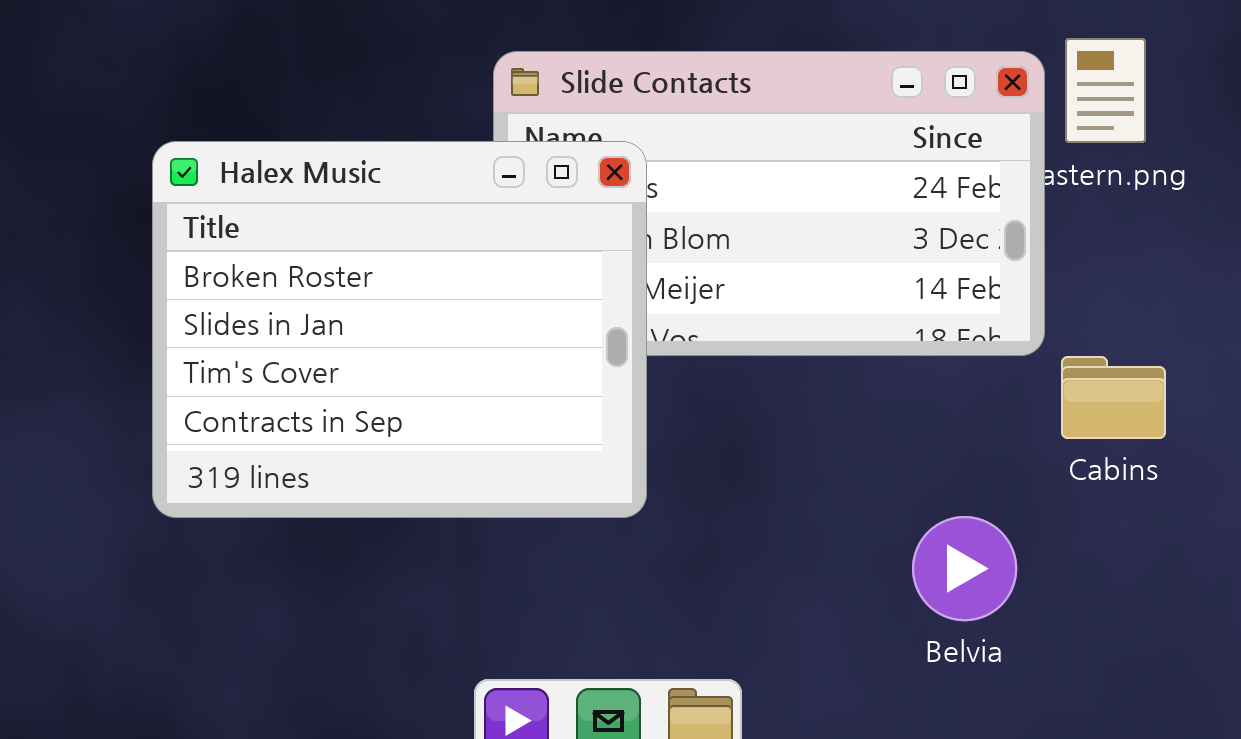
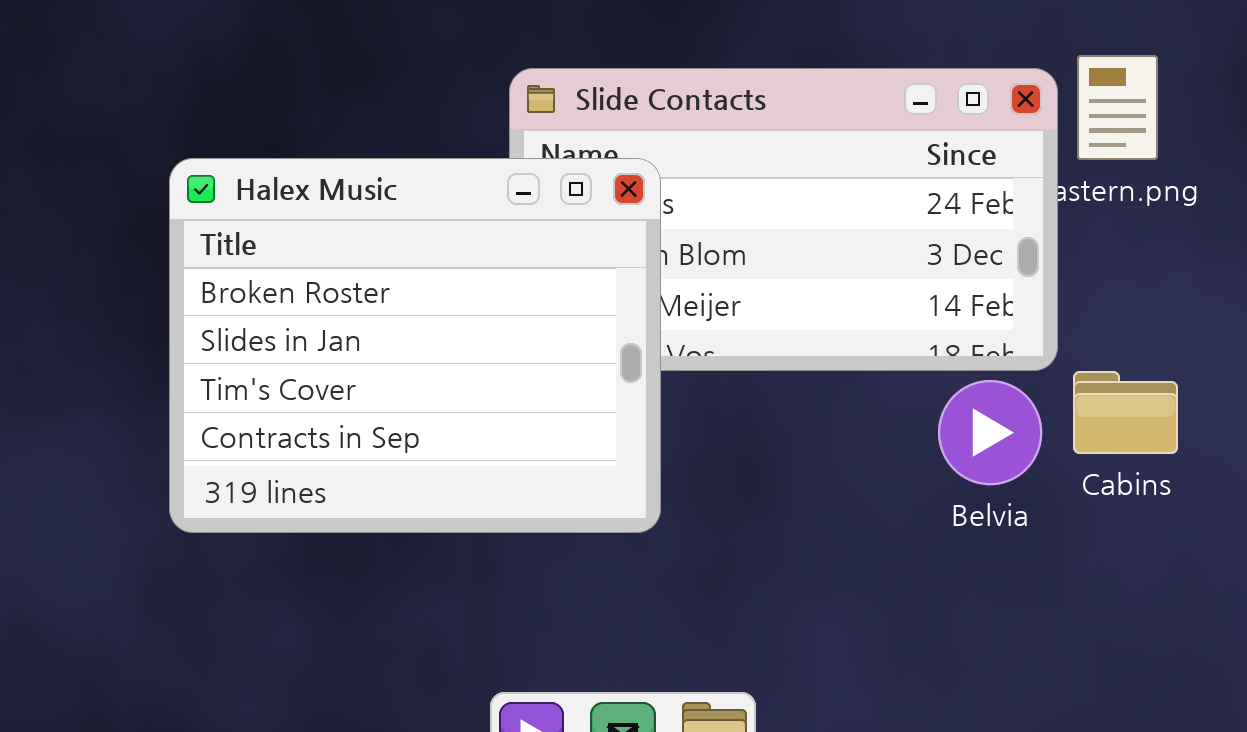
Belvia: [912,516,1017,621] -> [938,380,1042,485], moved

